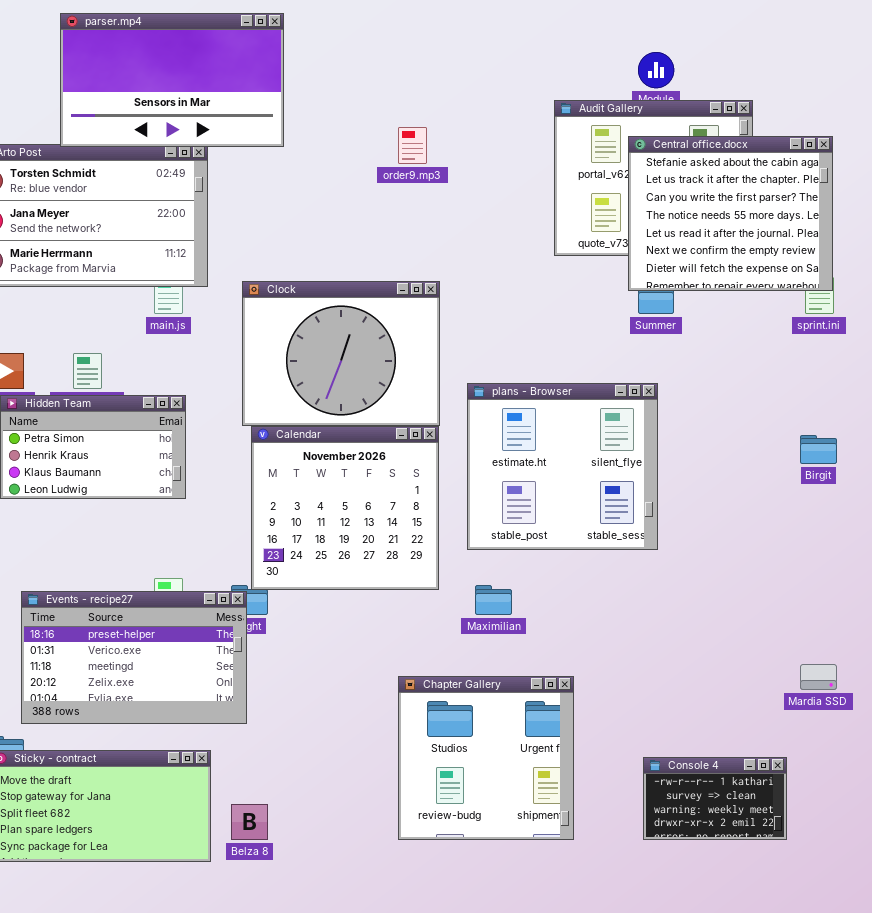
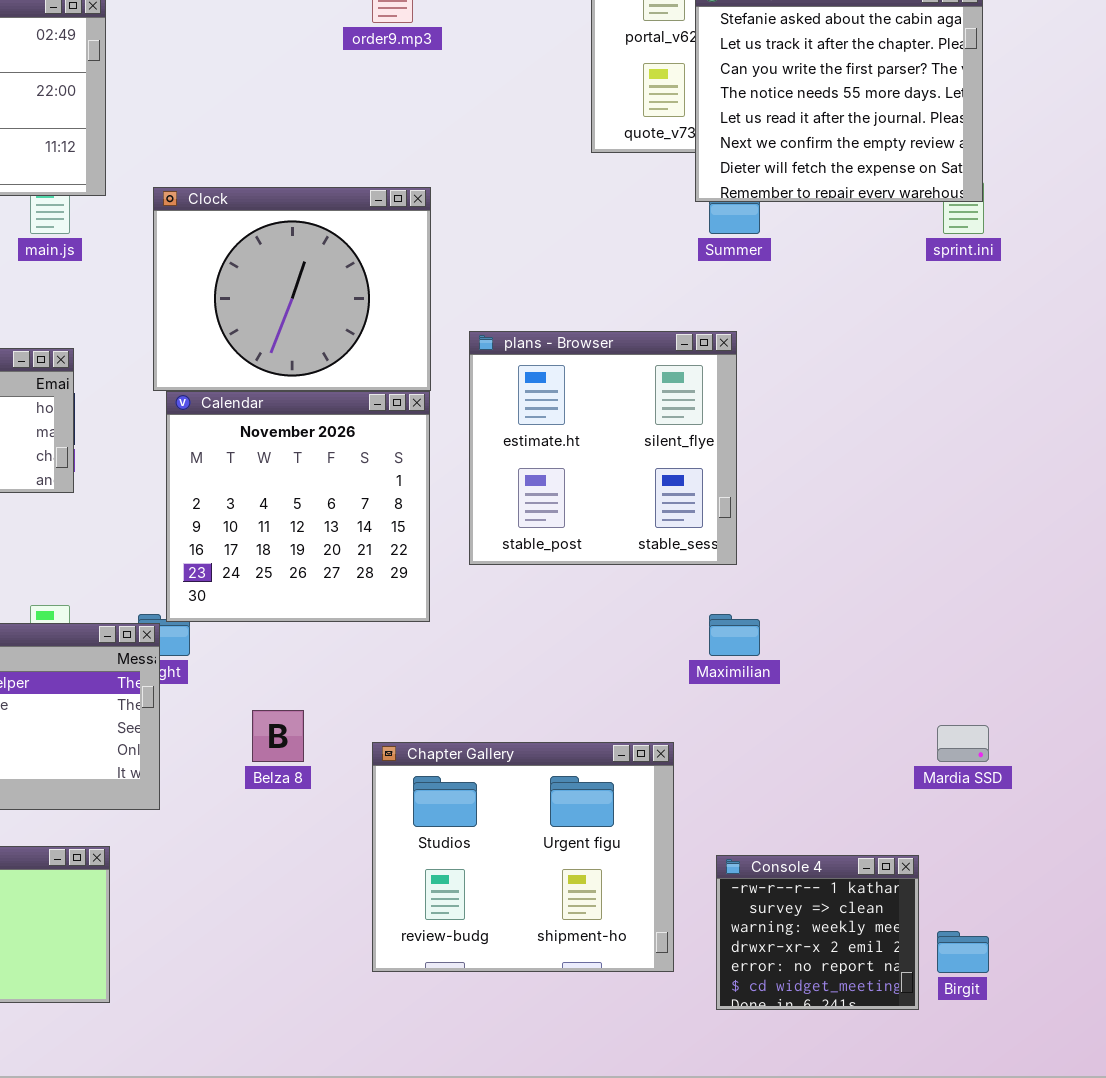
Birgit: [800,435,837,464] -> [937,931,989,973], moved
Maximilian: [475,585,512,615] -> [709,614,760,656], moved
Chapter Gallery: [398,676,574,840] -> [372,742,674,972], resized
Console 4: [643,757,787,840] -> [716,855,919,1010], resized
Belza 8: [231,804,268,840] -> [252,710,304,762], moved

